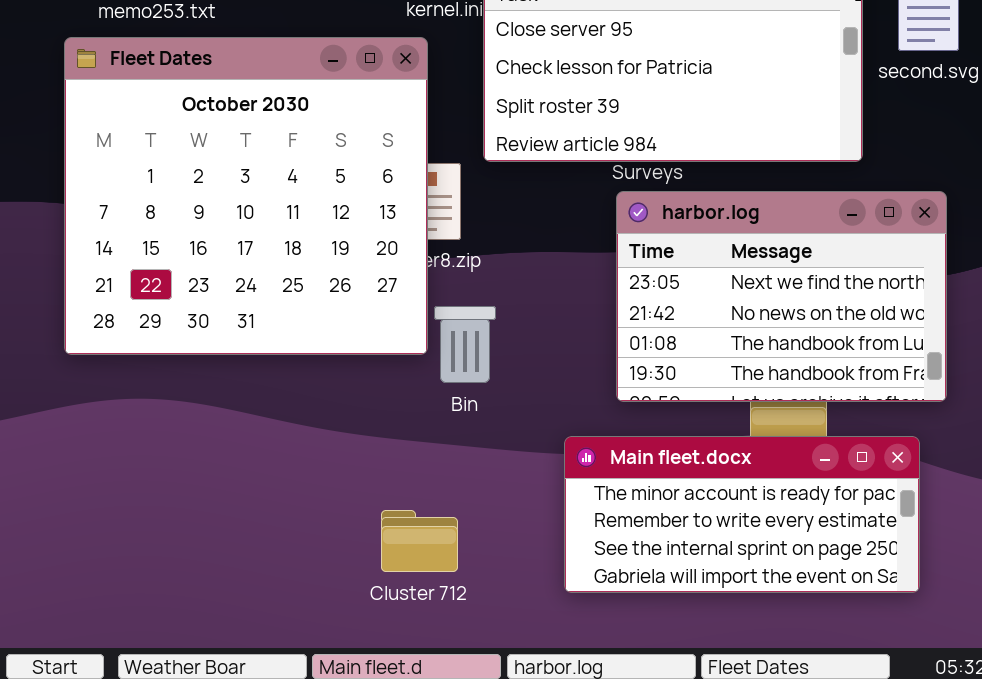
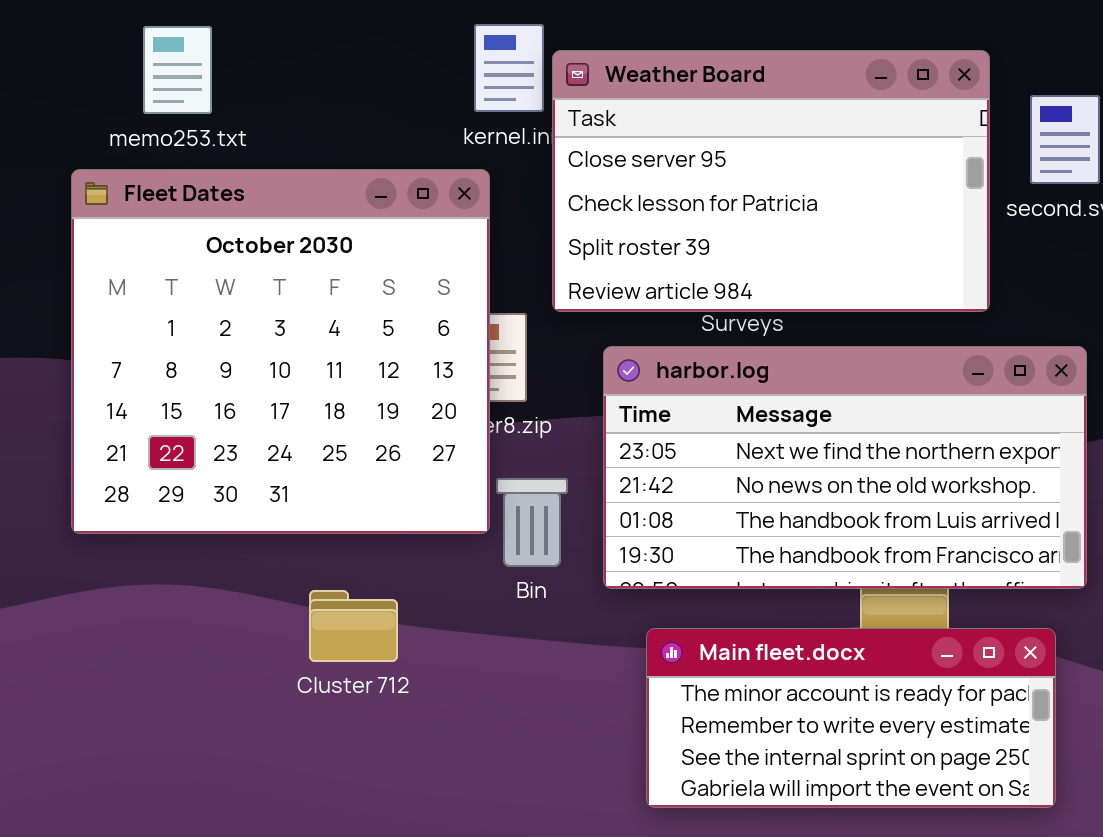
harbor.log: [616,191,947,402] -> [603,346,1087,589], resized
Cluster 712: [381,510,458,572] -> [309,590,398,662], moved

